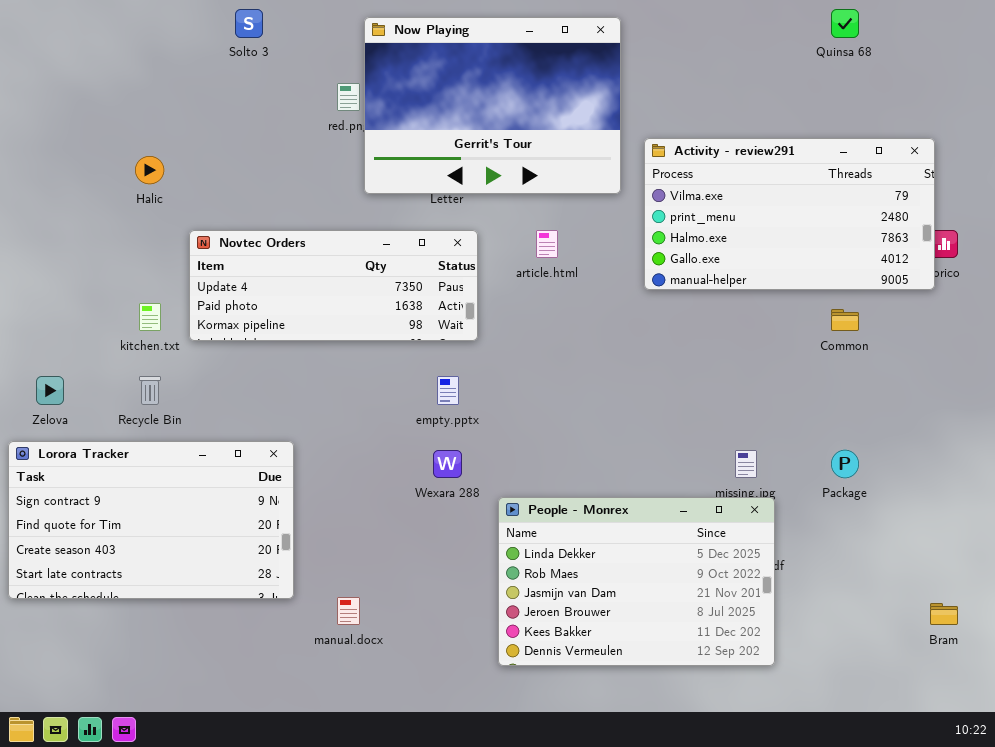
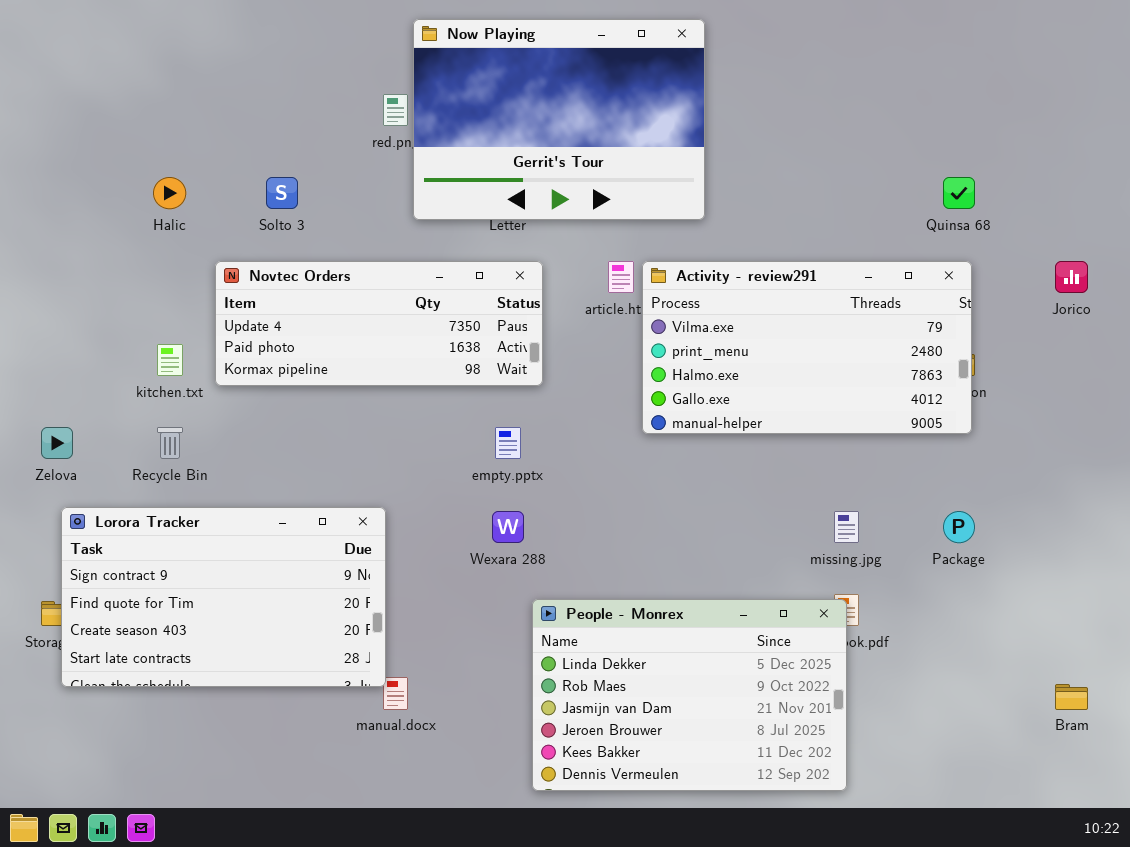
Solto 3: [235,9,263,38] -> [266,177,298,209], moved
Quinsa 68: [831,9,859,38] -> [943,177,975,209], moved
Activity - review291: [644,138,935,290] -> [642,261,972,434], moved
Lorora Tracker: [8,441,294,599] -> [61,507,386,687], moved
People - Monrex: [498,497,775,666] -> [532,599,847,791], moved

